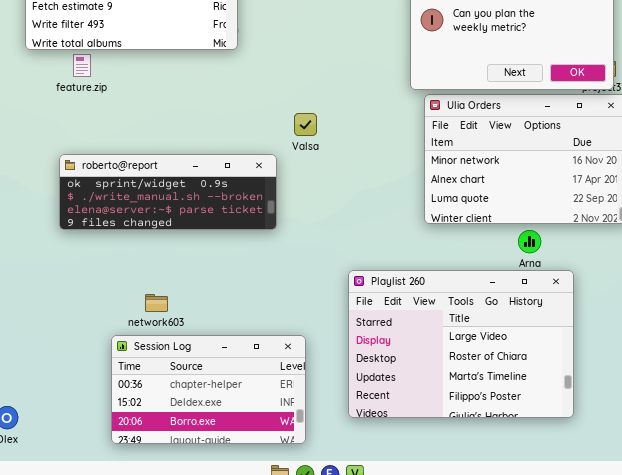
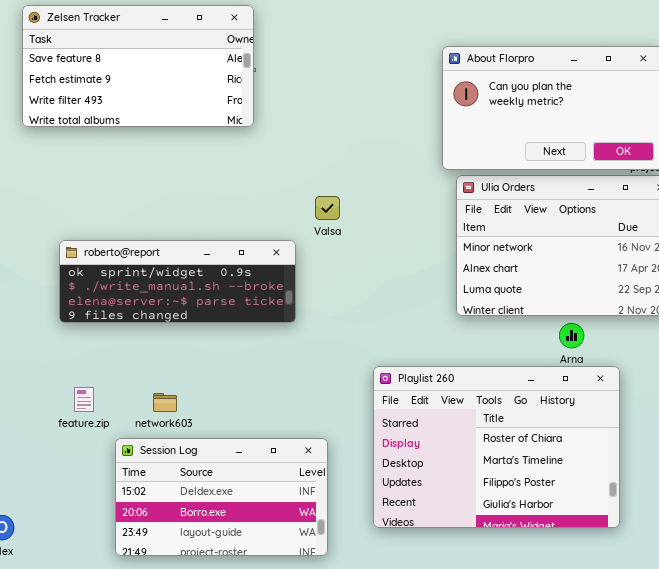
feature.zip: [73,54,91,77] -> [74,387,94,412], moved
Playlist 260: [348,270,574,418] -> [373,366,620,528], scrolled down 1 row
Session Log: [111,335,306,444] -> [115,438,328,556], scrolled down 1 row

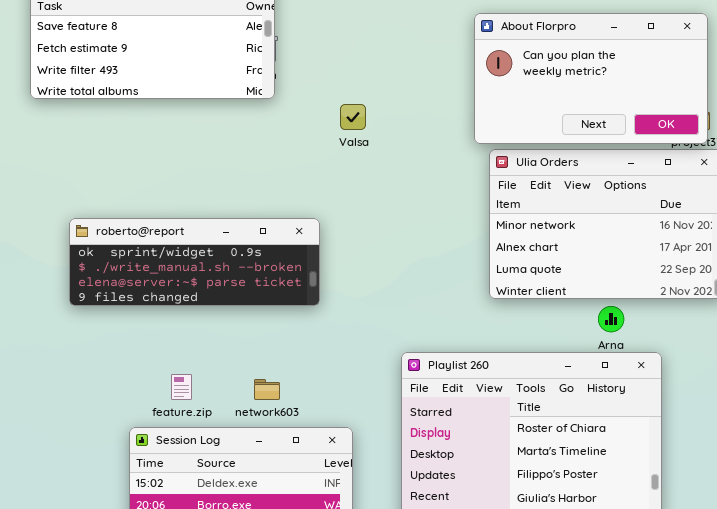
Valsa: [315,196,340,220] -> [340,104,366,130], moved
feature.zip: [74,387,94,412] -> [171,374,192,400], moved
network603: [153,393,177,412] -> [254,379,280,400], moved

